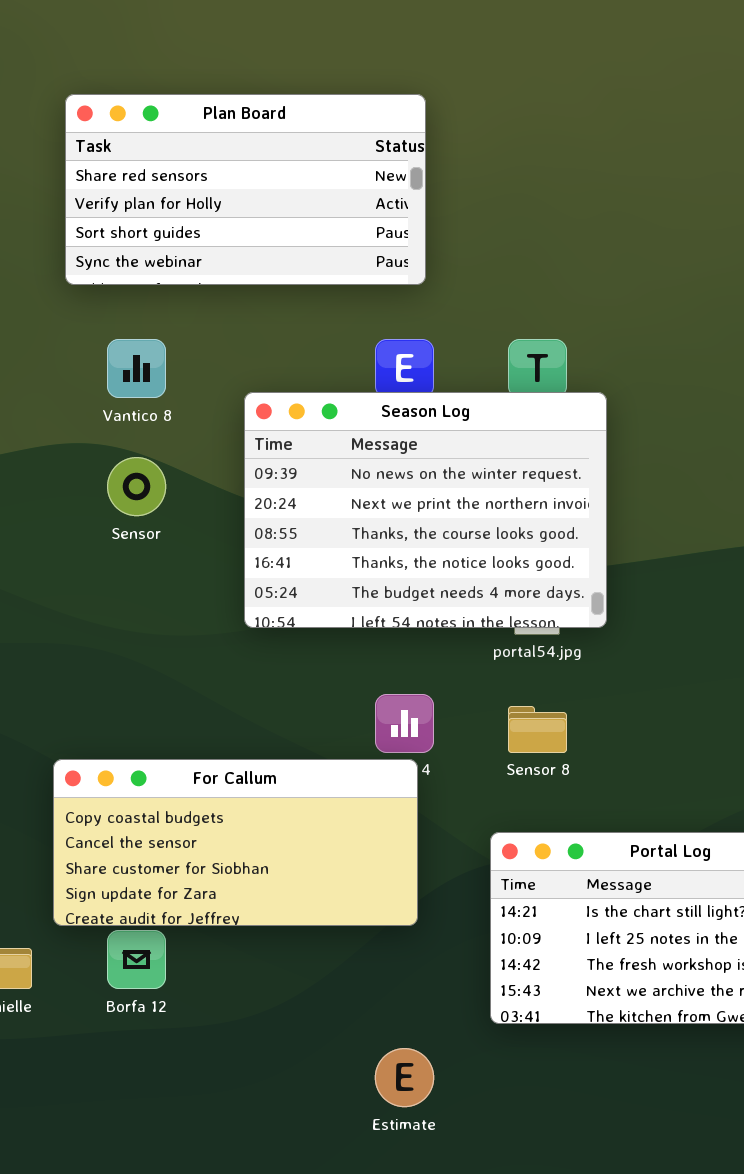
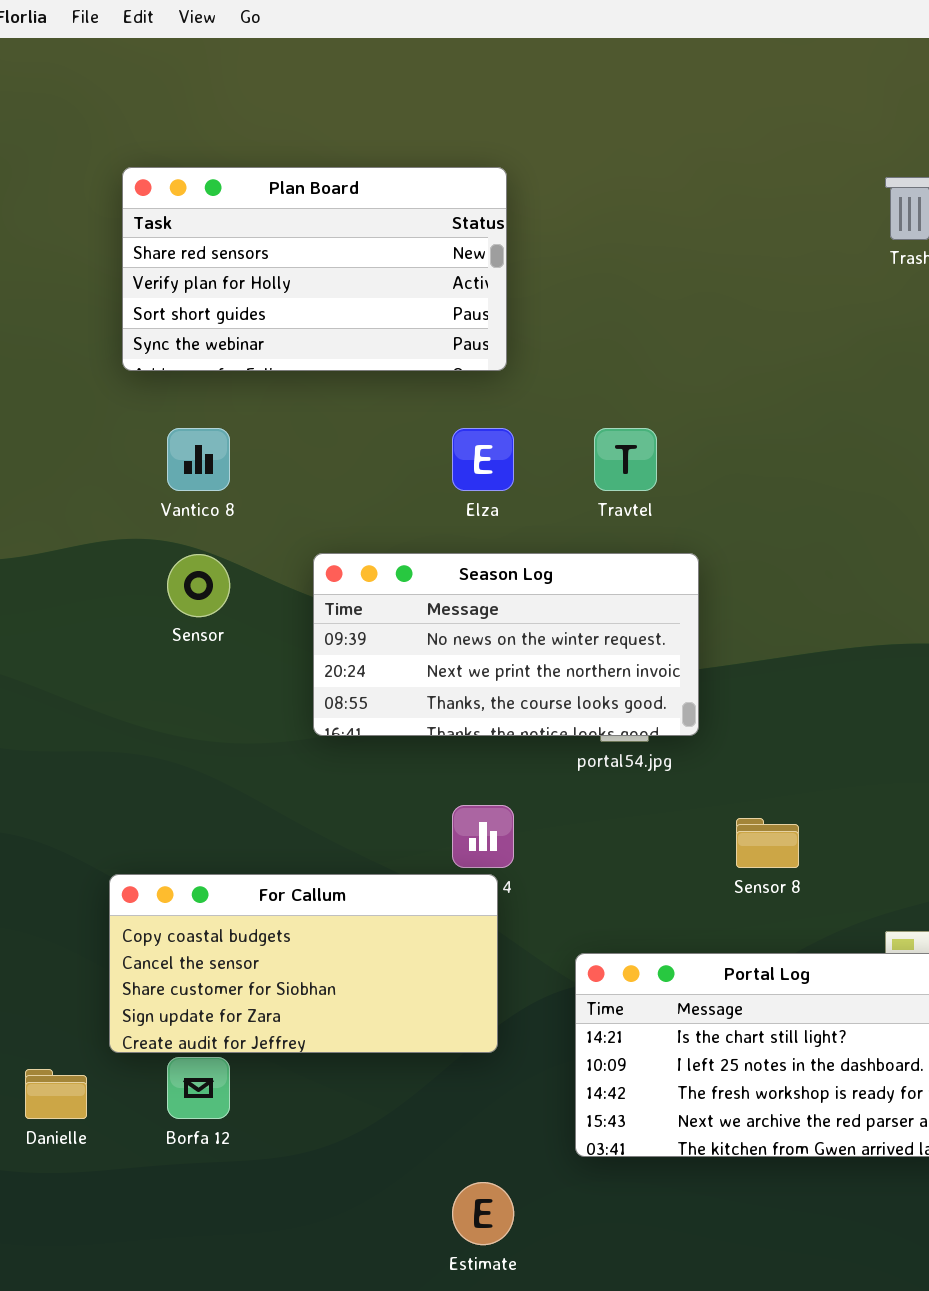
Season Log: [244,392,607,628] -> [313,553,699,736], resized
Sensor 8: [508,706,567,753] -> [736,818,799,868], moved

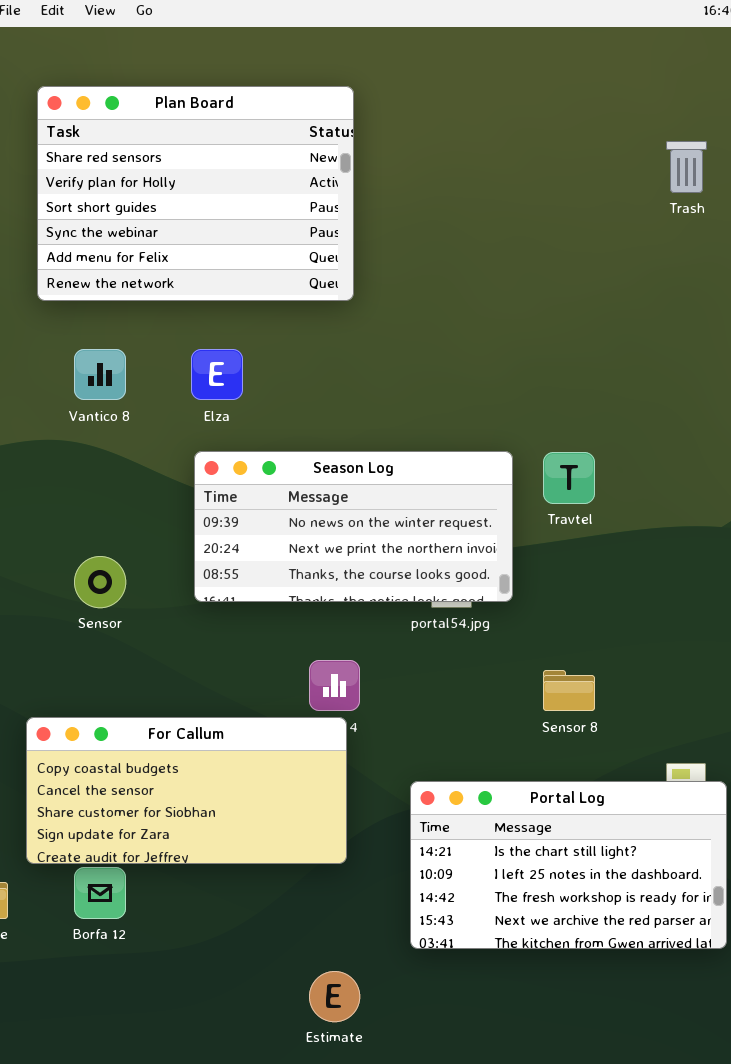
Plan Board: [122,167,507,371] -> [37,86,354,301], resized
Elza: [452,428,514,491] -> [191,349,243,400], moved
Travtel: [594,428,657,491] -> [543,452,595,504], moved
Sensor: [167,554,230,617] -> [74,556,126,608], moved

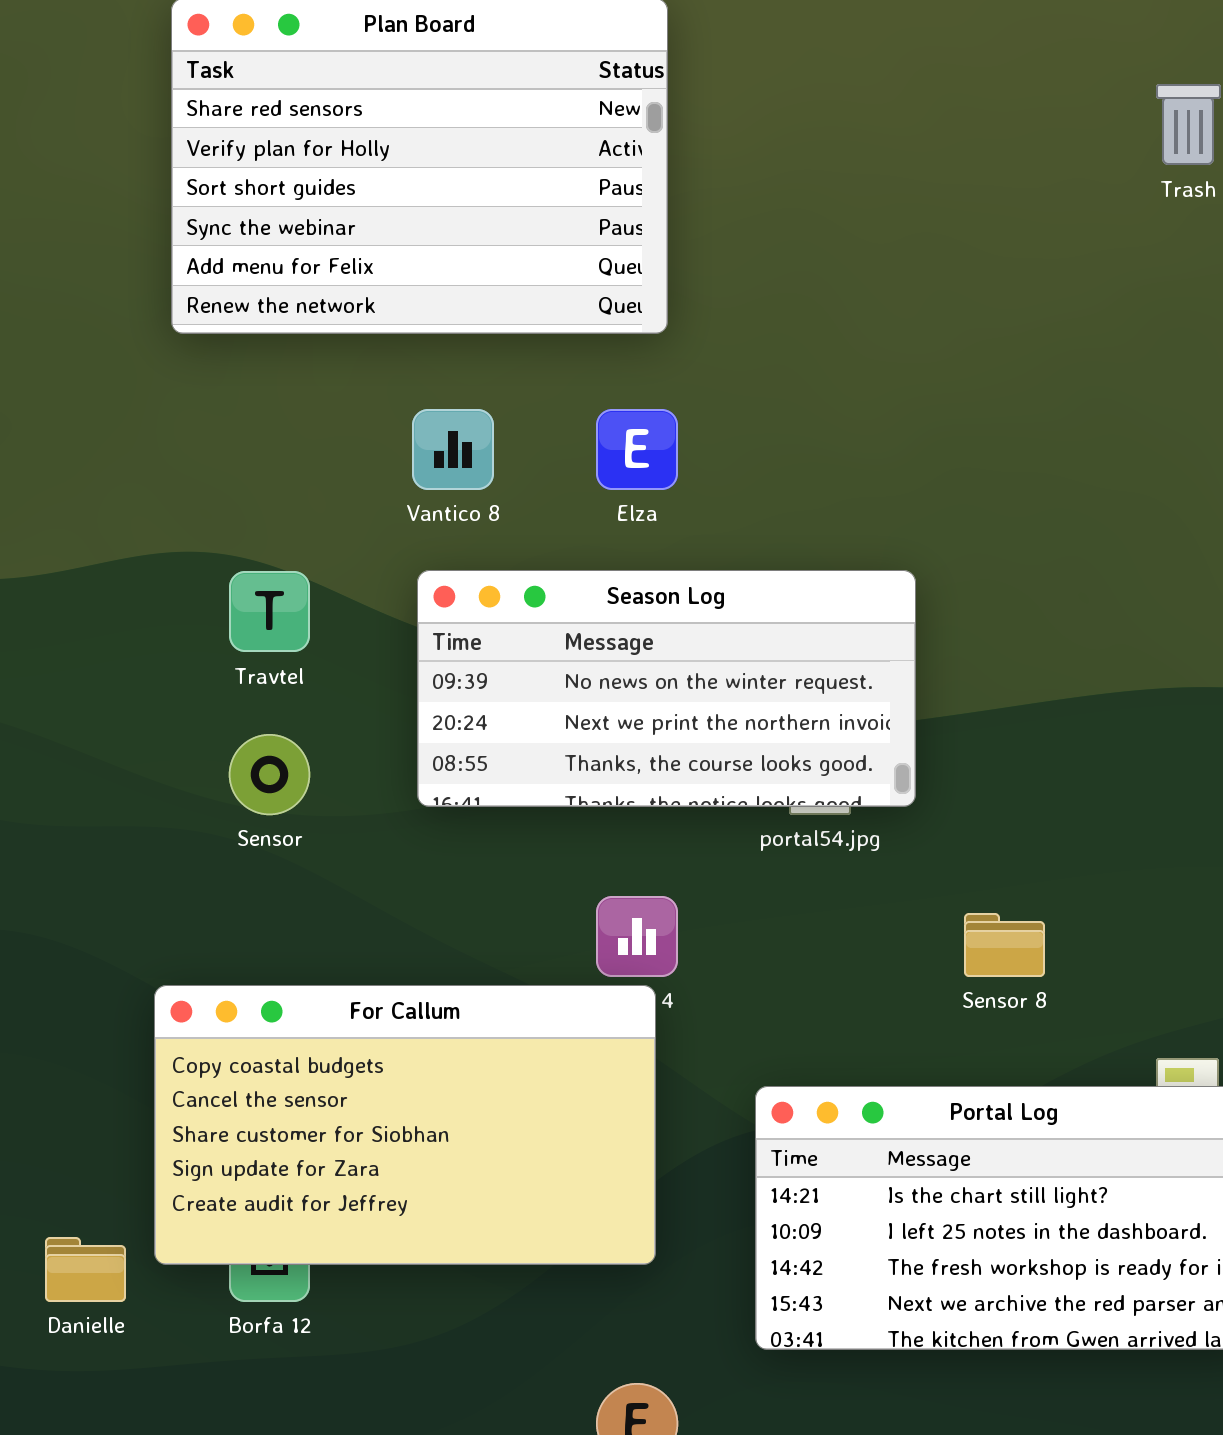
Vantico 8: [74,349,126,400] -> [412,409,494,490], moved
Elza: [191,349,243,400] -> [596,409,678,490], moved
Travtel: [543,452,595,504] -> [229,571,310,652], moved
For Callum: [26,717,347,864] -> [154,985,656,1265], resized

